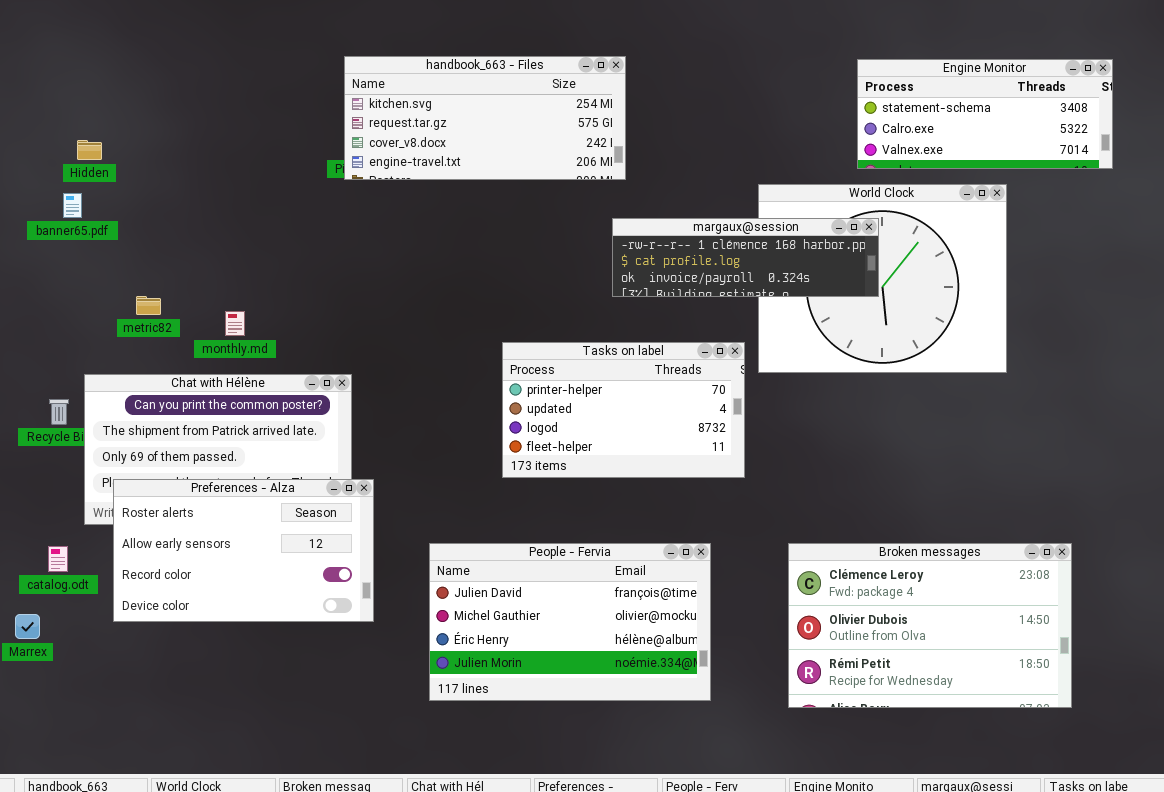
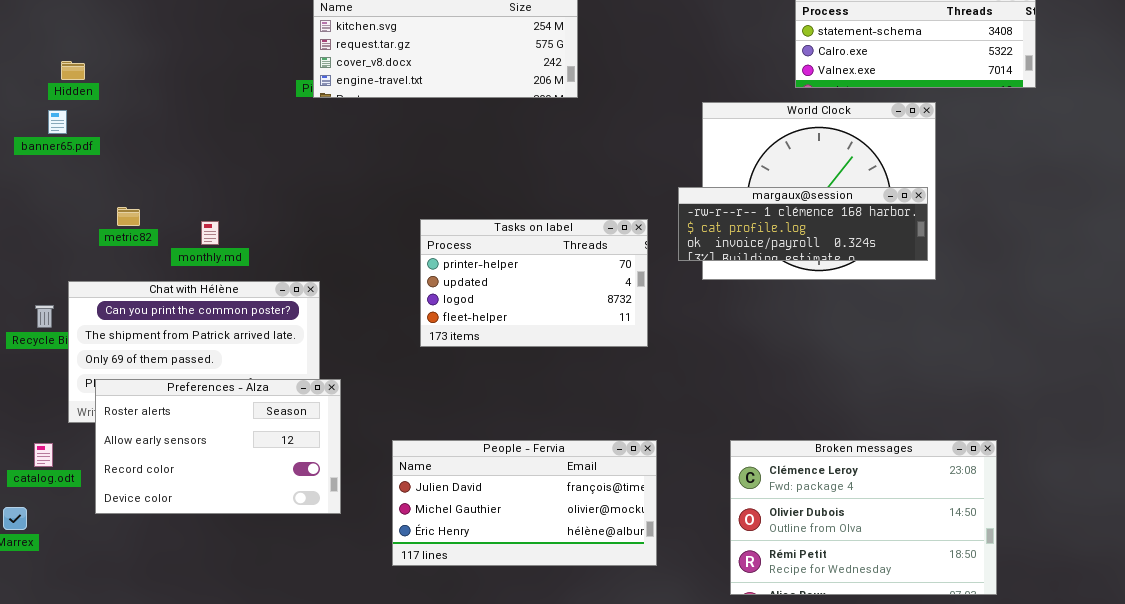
margaux@session: [612,218,879,297] -> [678,187,928,261], moved
Tasks on label: [502,342,745,478] -> [420,219,648,347], moved
People - Fervia: [429,543,711,701] -> [392,440,657,566], resized

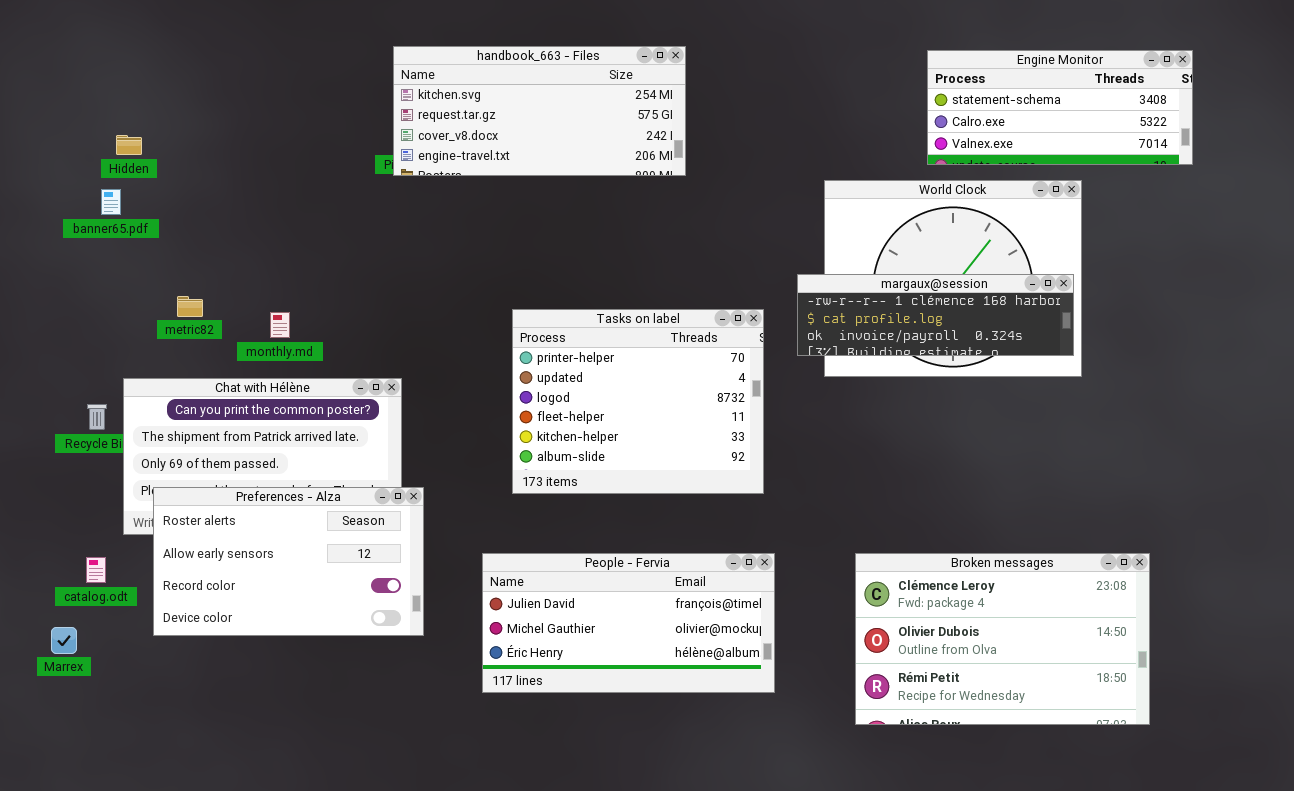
Tasks on label: [420,219,648,347] -> [512,309,764,494], resized

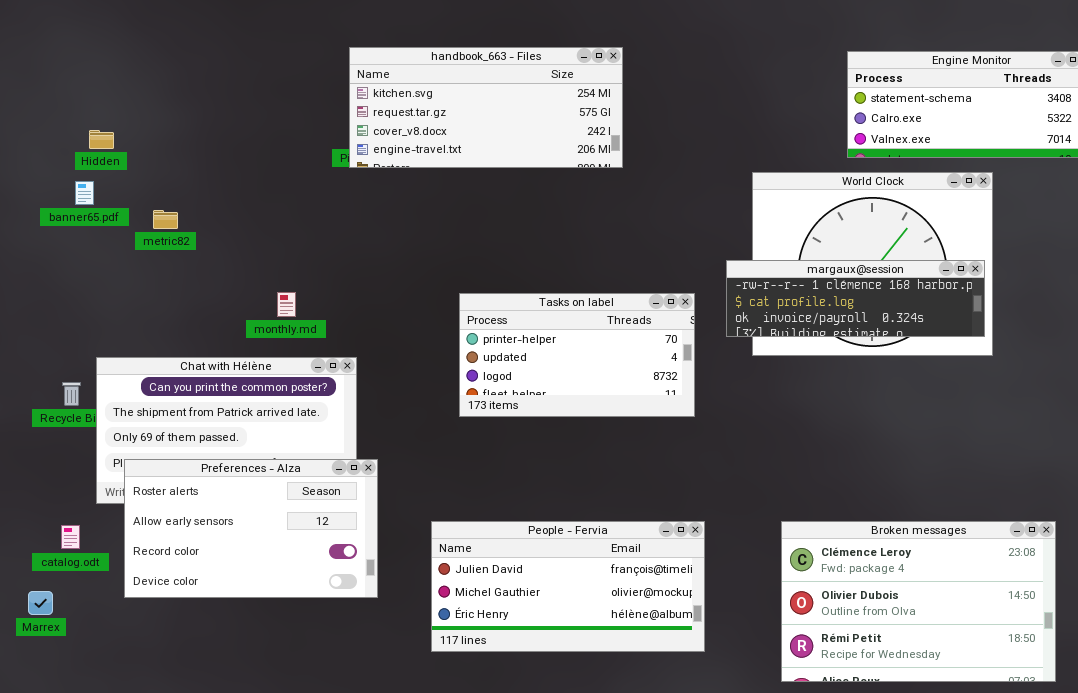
metric82: [177,296,203,317] -> [153,210,178,229], moved
Tasks on label: [512,309,764,494] -> [459,293,695,417], resized
monthly.md: [270,312,290,338] -> [277,292,296,317], moved

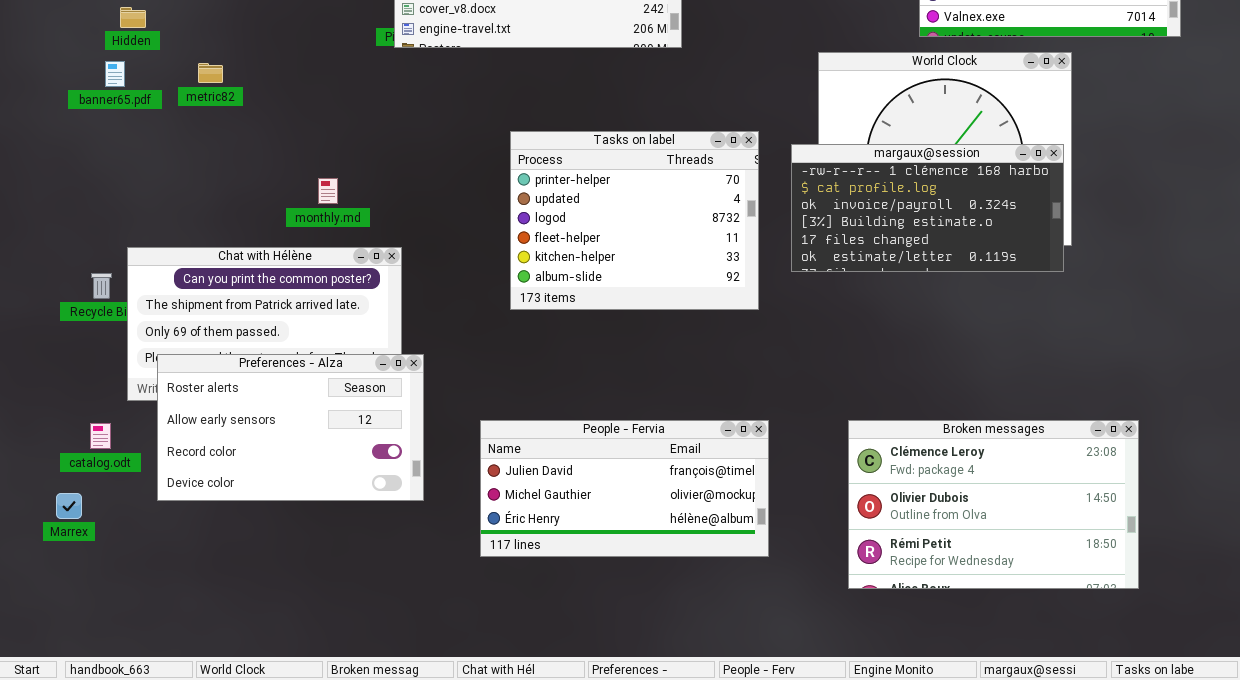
metric82: [153,210,178,229] -> [198,63,223,83], moved
margaux@session: [726,260,985,337] -> [791,144,1064,272], resized
Tasks on label: [459,293,695,417] -> [510,131,759,310], resized

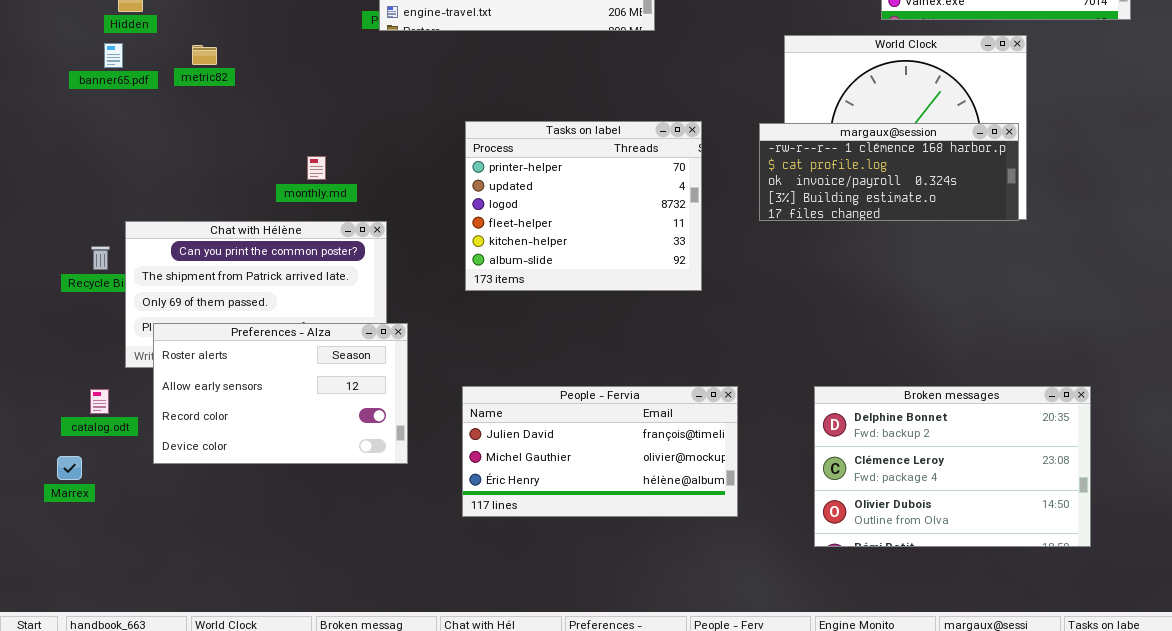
Tasks on label: [510,131,759,310] -> [465,121,702,291], moved
margaux@session: [791,144,1064,272] -> [759,123,1019,221], resized
Broken messages: [848,420,1139,589] -> [814,386,1091,547], scrolled up 1 row

